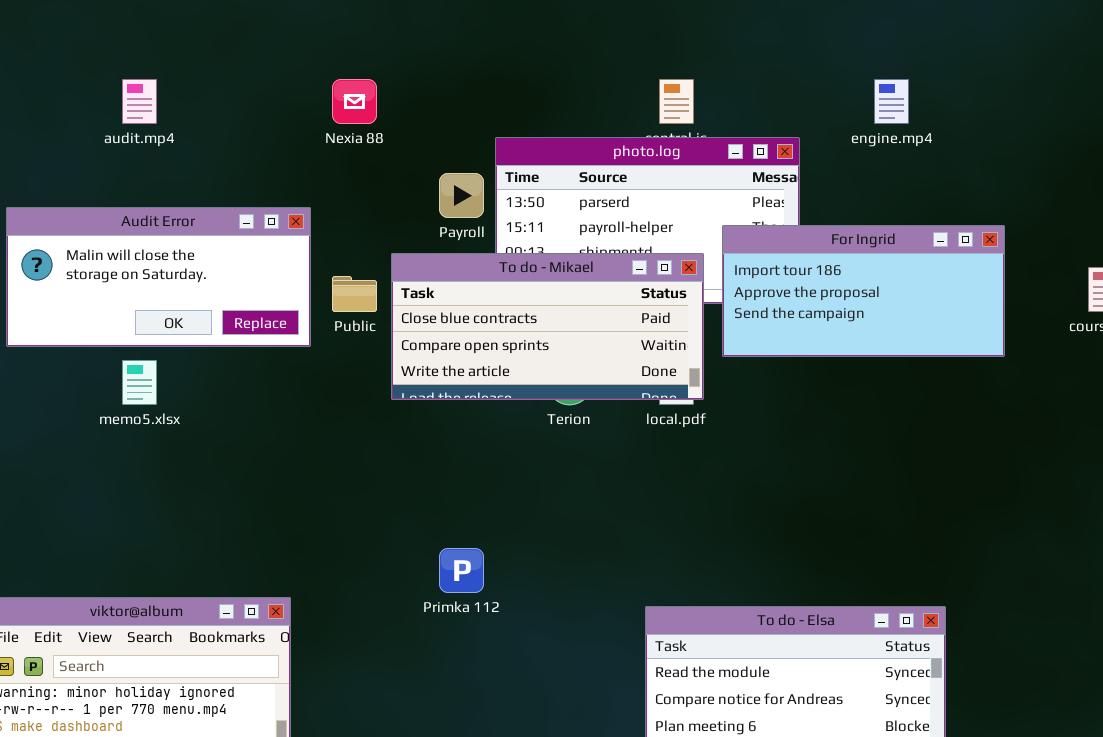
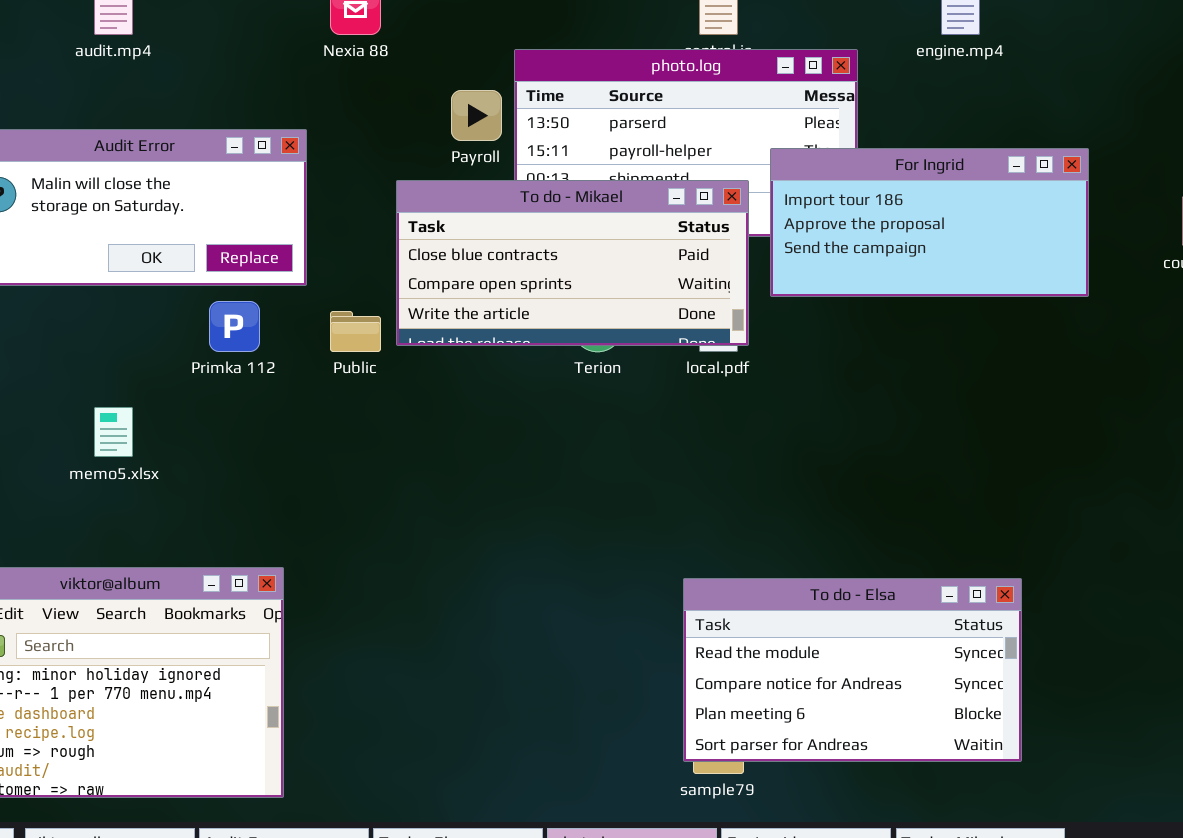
Public: [332,276,377,312] -> [330,311,381,352], moved
memo5.xlsx: [122,360,157,405] -> [94,407,133,457], moved
Primka 112: [439,548,484,593] -> [209,301,260,352], moved

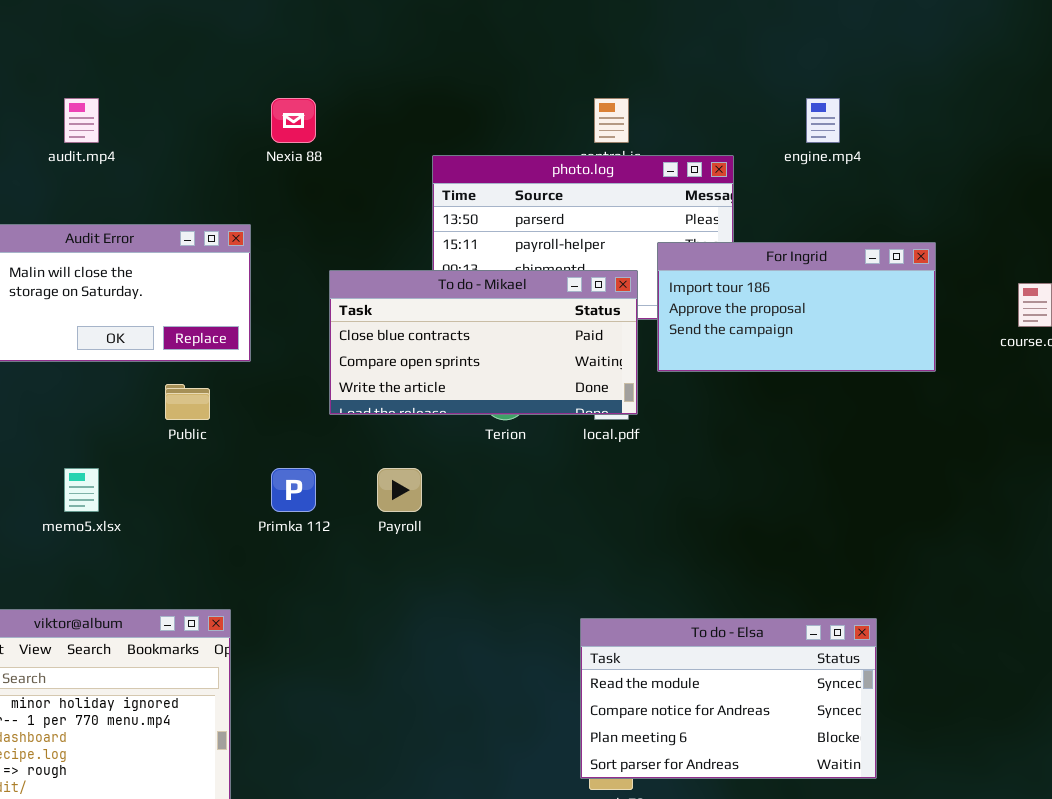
Payroll: [451,90,502,141] -> [377,468,422,512], moved
Primka 112: [209,301,260,352] -> [271,468,316,512], moved
Public: [330,311,381,352] -> [165,384,210,420], moved

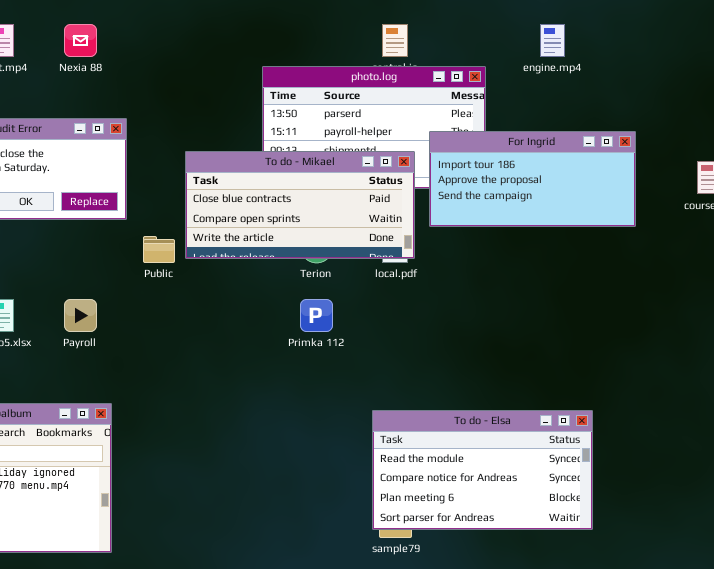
Nexia 88: [271,98,316,143] -> [64,24,97,57], moved
Public: [165,384,210,420] -> [143,236,175,263], moved
Primka 112: [271,468,316,512] -> [300,299,333,332], moved
Payroll: [377,468,422,512] -> [64,299,97,332], moved

